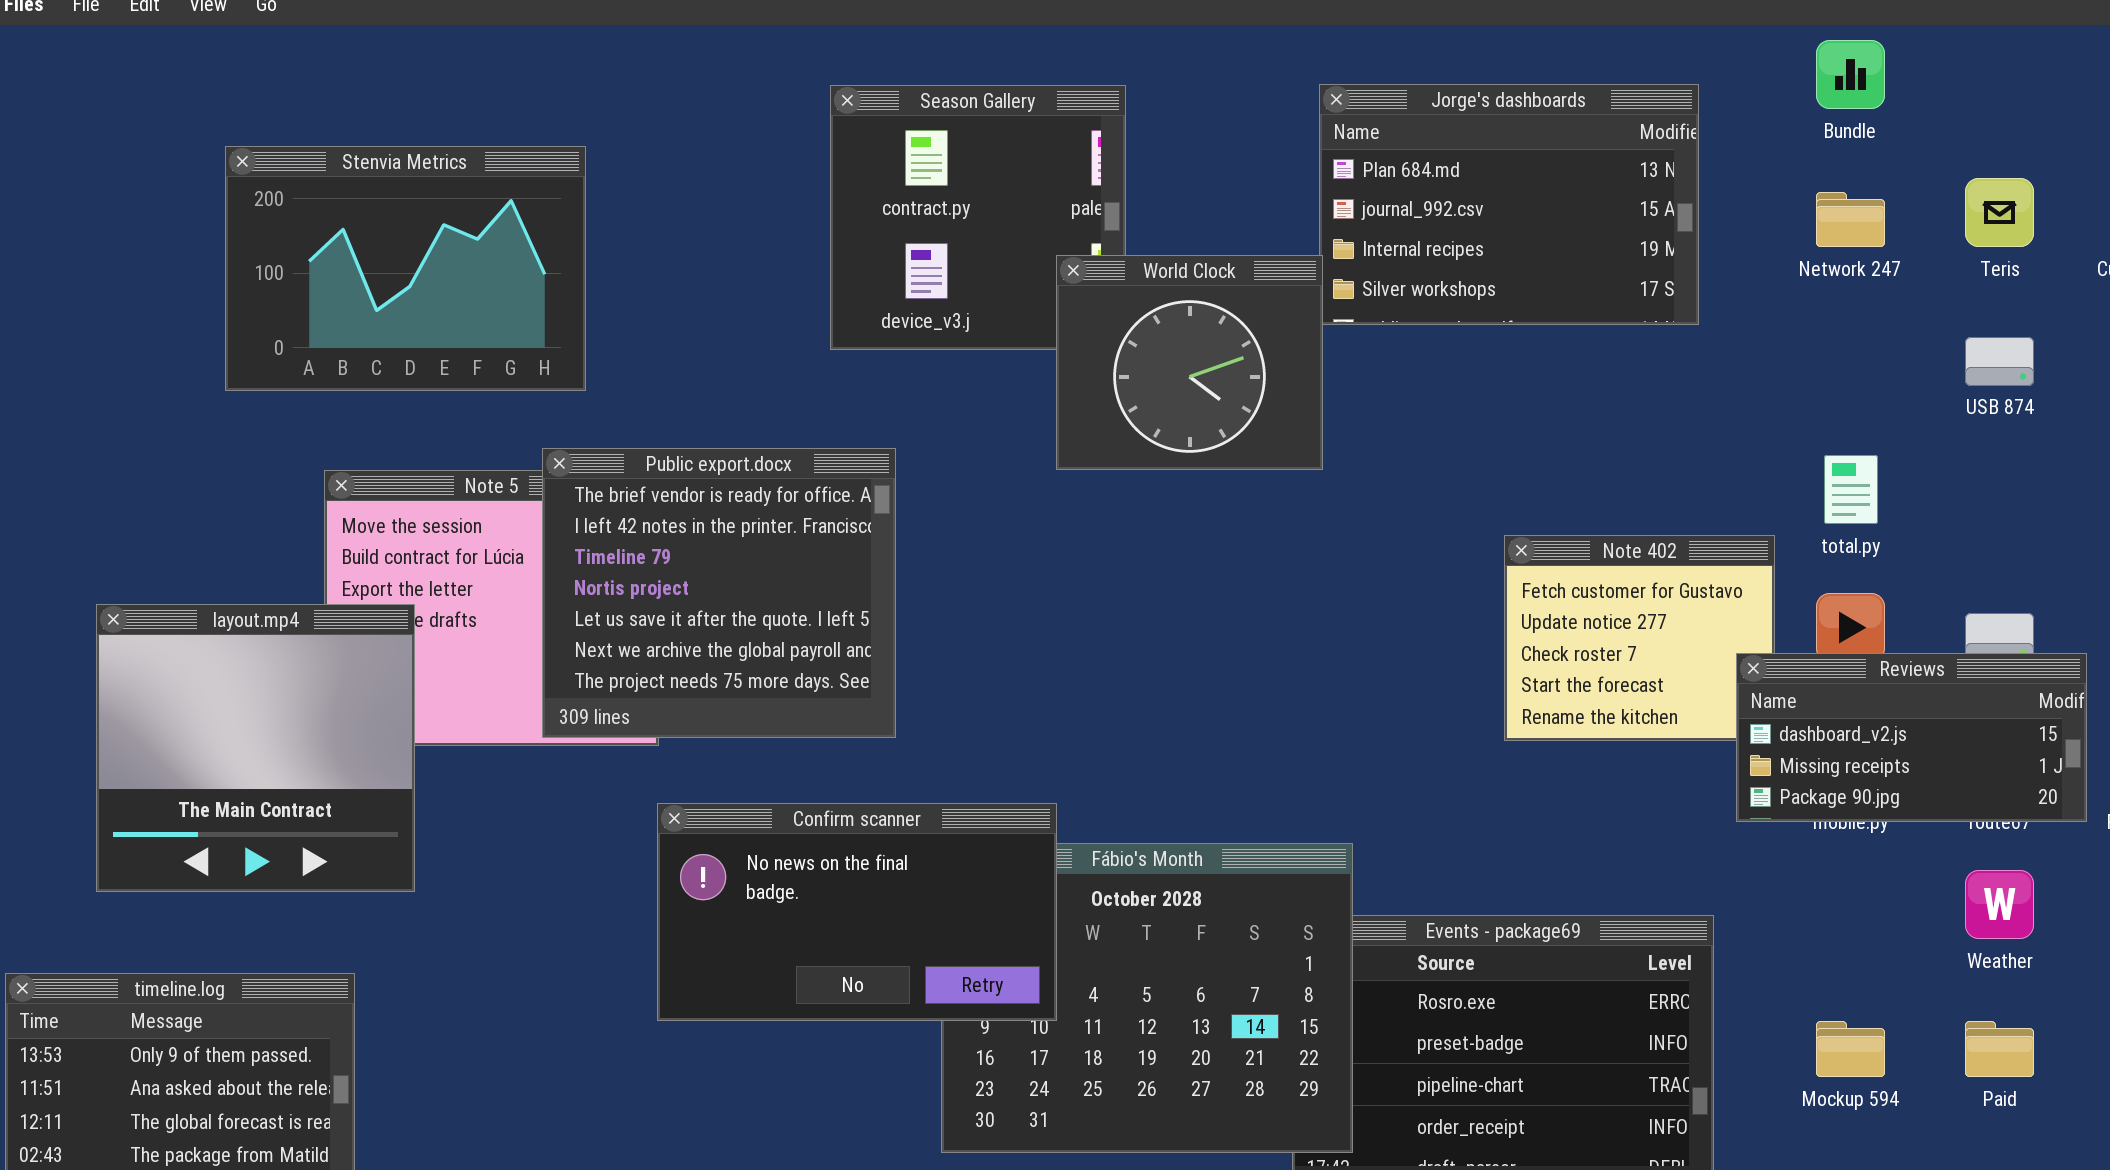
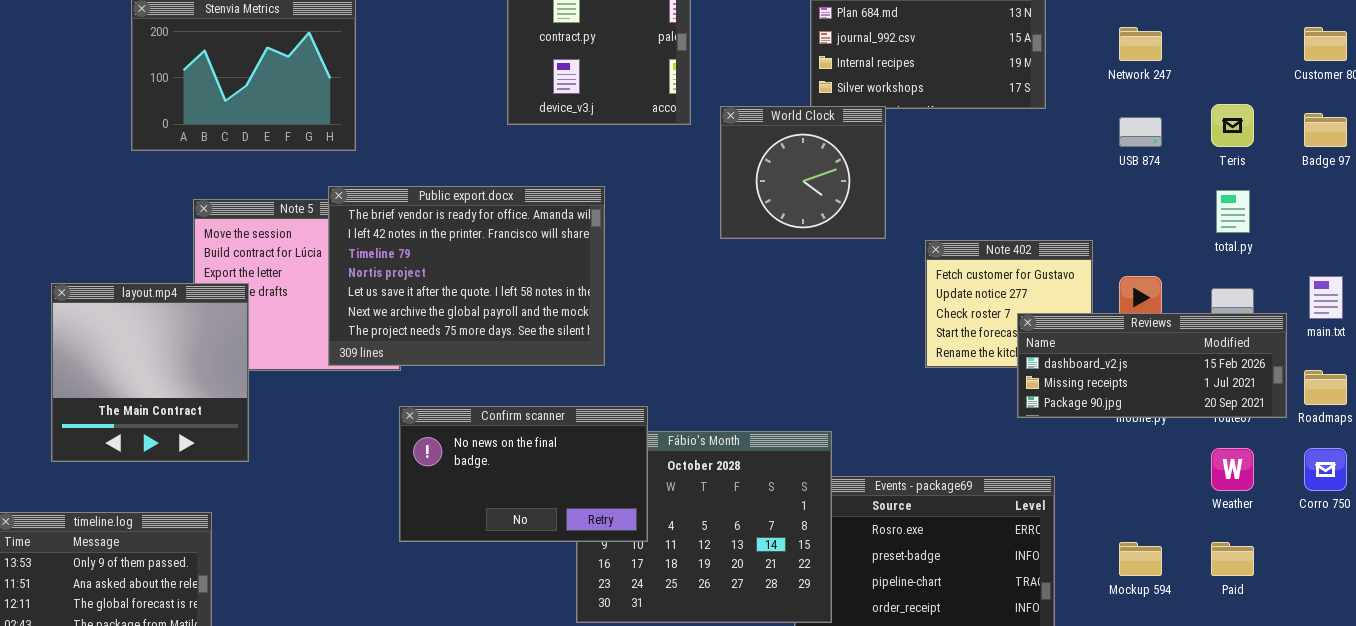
Teris: [1965,178,2034,247] -> [1211,104,1254,147], moved
World Clock: [1056,255,1323,470] -> [720,106,886,239], moved
USB 874: [1965,337,2034,386] -> [1119,117,1162,147], moved
Public export.docx: [542,448,896,738] -> [328,186,605,366], resized
total.py: [1824,455,1878,524] -> [1216,190,1250,233], moved
Reviews: [1736,653,2087,822] -> [1017,313,1287,418], resized

